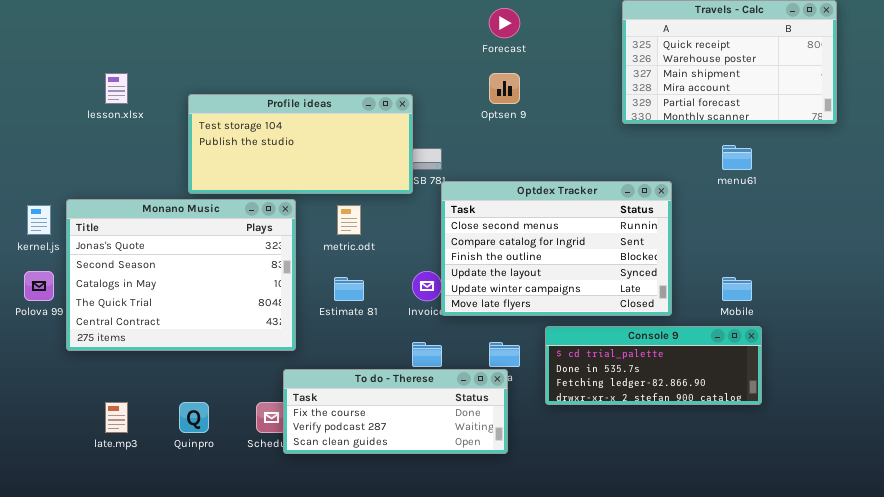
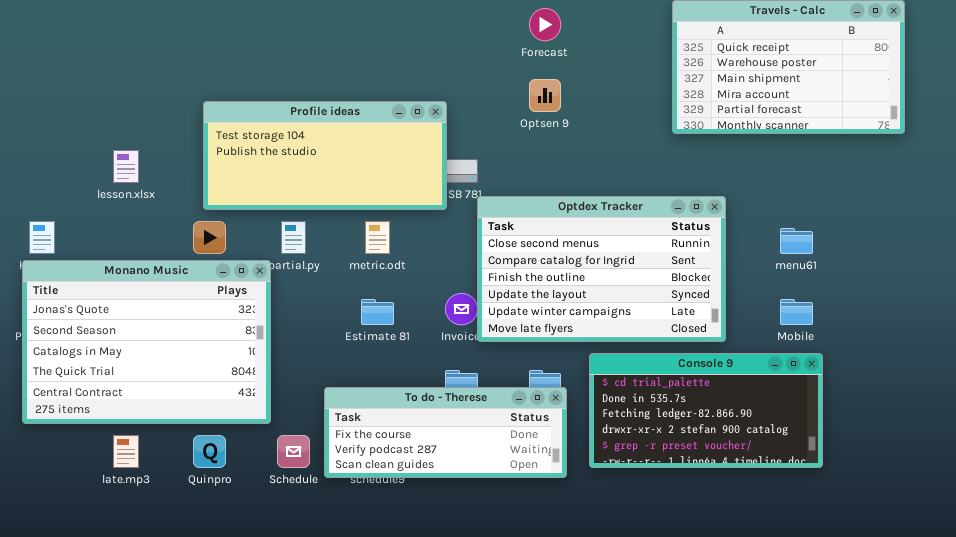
lesson.xlsx: [105,73,128,104] -> [113,150,139,183], moved
menu61: [722,145,752,170] -> [780,228,813,254], moved
Monano Music: [66,199,296,351] -> [22,260,271,424], moved
Console 9: [545,326,762,405] -> [589,353,823,468], resized
To do - Therese: [283,369,508,454] -> [324,387,567,478], moved

